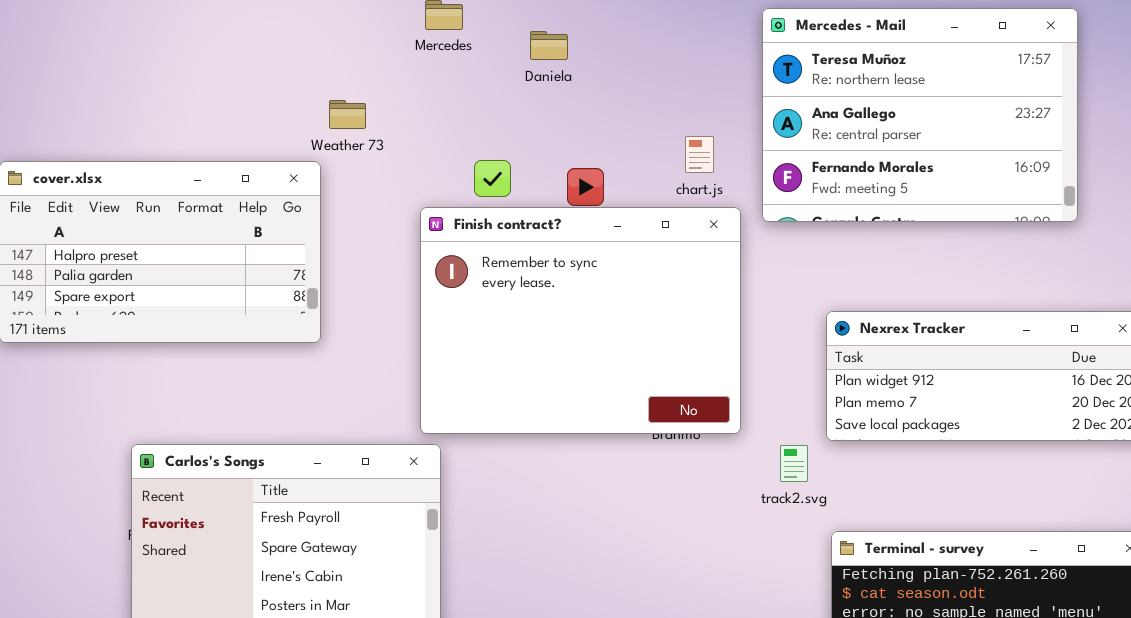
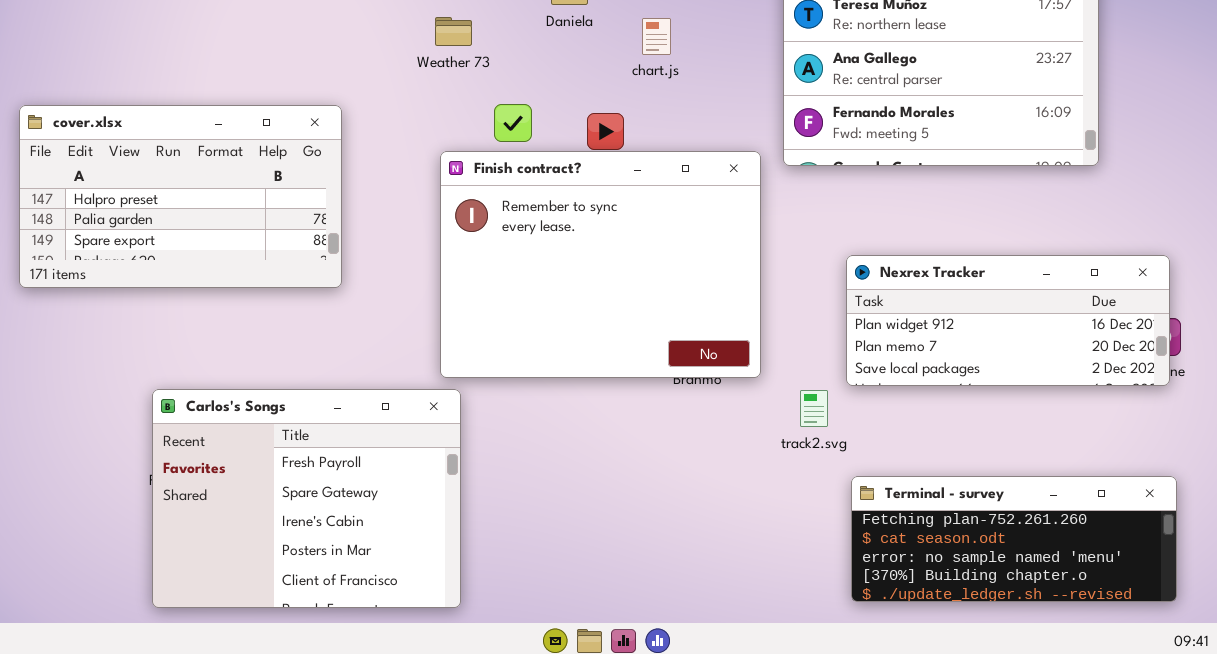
Weather 73: [329,100,366,129] -> [435,17,472,46], moved
chart.js: [685,136,714,173] -> [642,18,671,55], moved

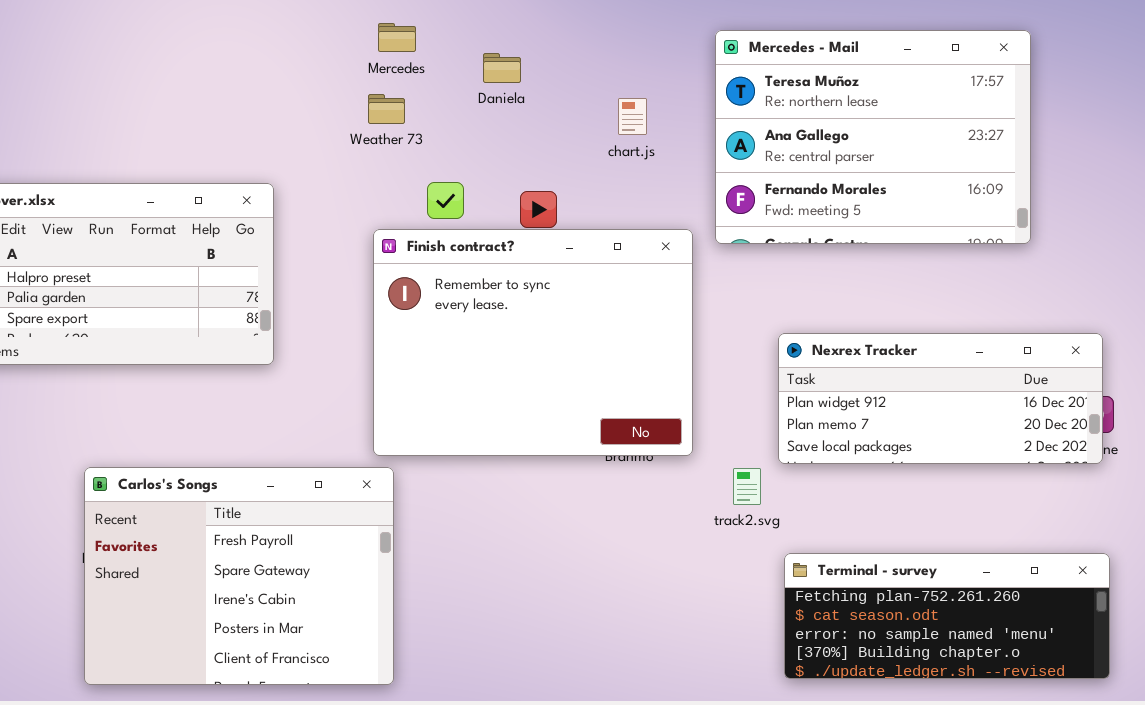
chart.js: [642,18,671,55] -> [618,98,647,135], moved

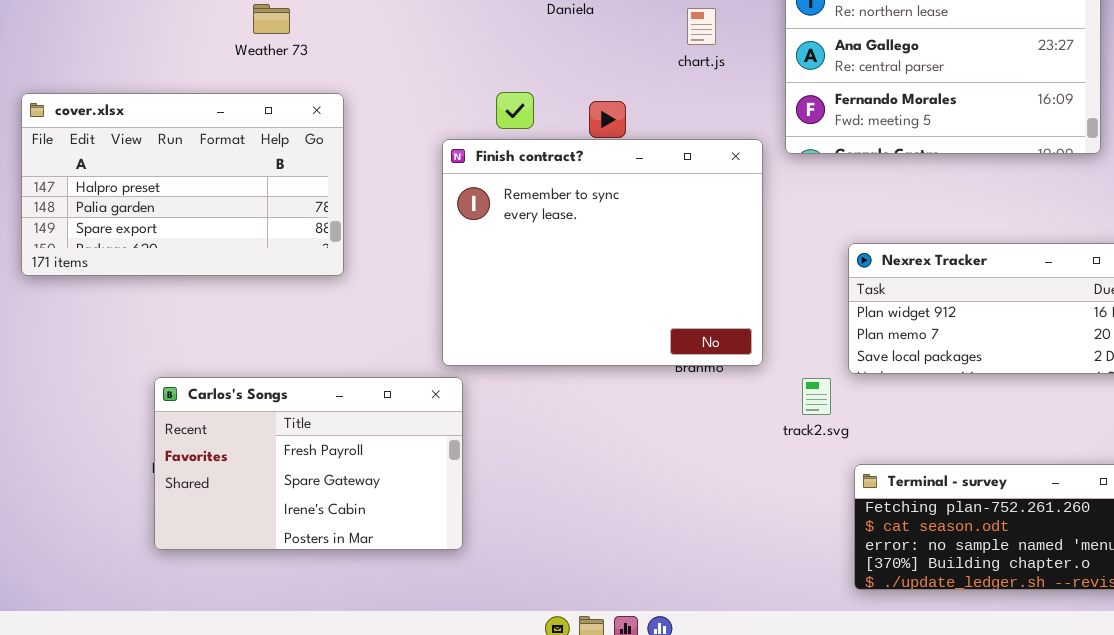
Weather 73: [368,94,405,124] -> [253,4,290,34], moved
Carlos's Songs: [84,467,394,685] -> [154,377,463,550], resized

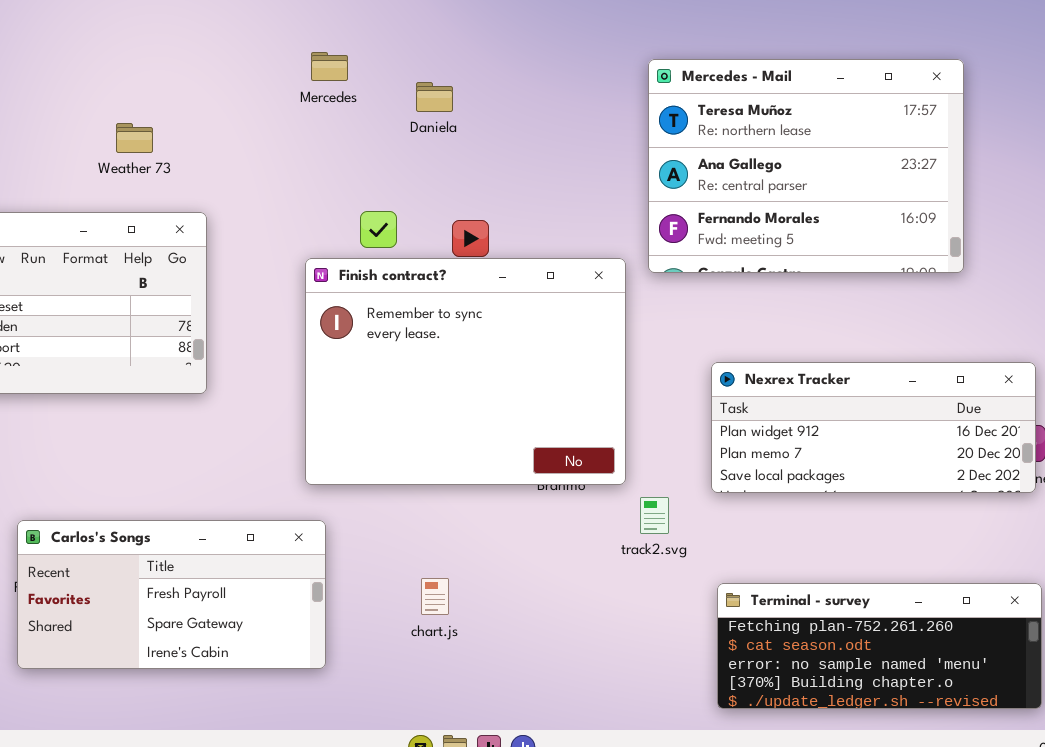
chart.js: [687,8,716,45] -> [421,578,449,615], moved
Carlos's Songs: [154,377,463,550] -> [17,520,326,669], resized
track2.svg: [802,378,831,415] -> [640,497,669,534], moved

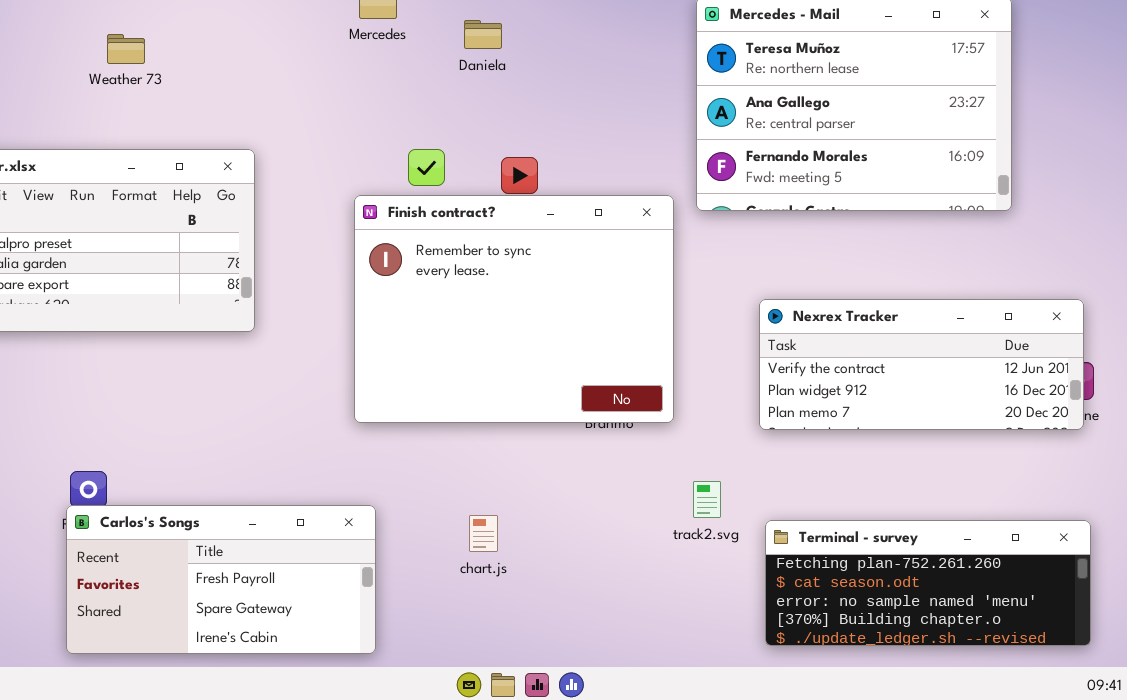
Weather 73: [116,123,153,153] -> [107,34,145,64], moved
Nexrex Tracker: [711,362,1036,493] -> [759,299,1084,430], scrolled up 1 row
track2.svg: [640,497,669,534] -> [693,481,721,518], moved
Carlos's Songs: [17,520,326,669] -> [66,505,376,654], moved

